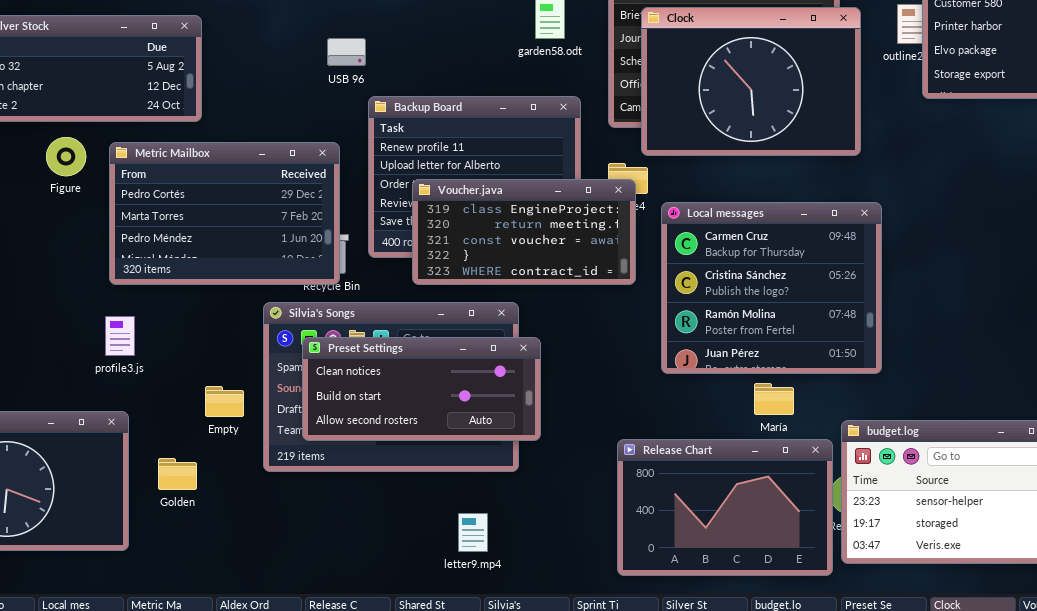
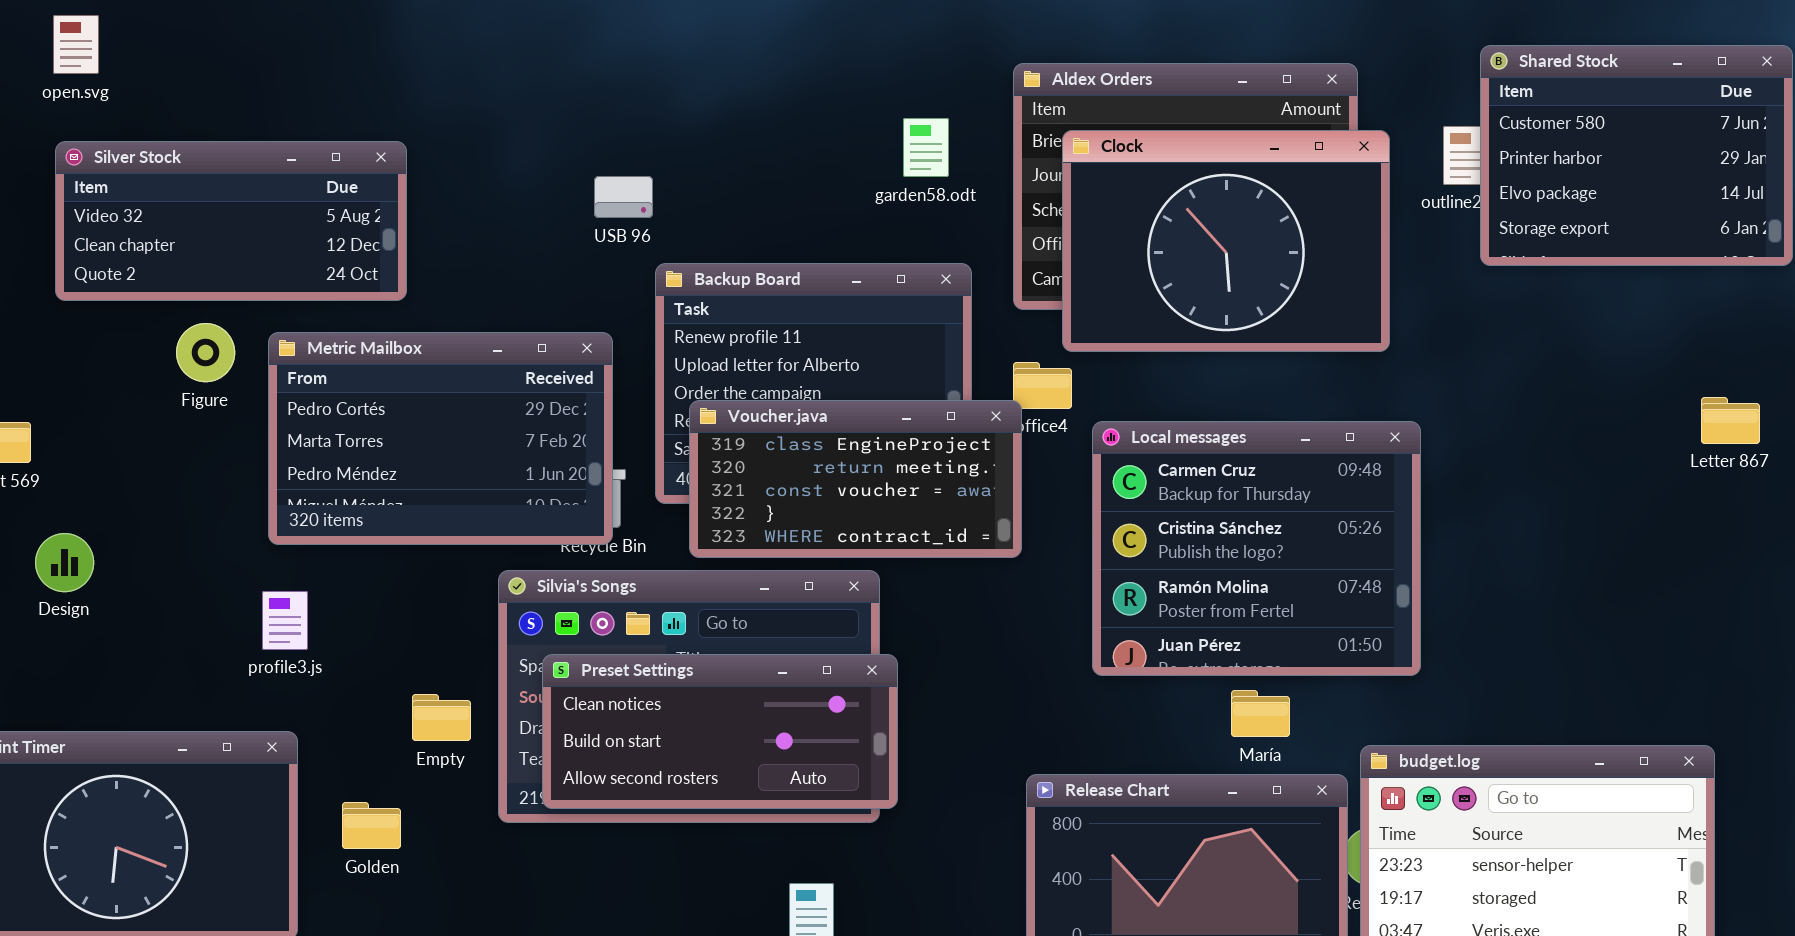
Voucher.java: [412,179,636,285] -> [689,400,1022,558], moved
Preset Settings: [302,337,541,441] -> [542,654,898,809], moved

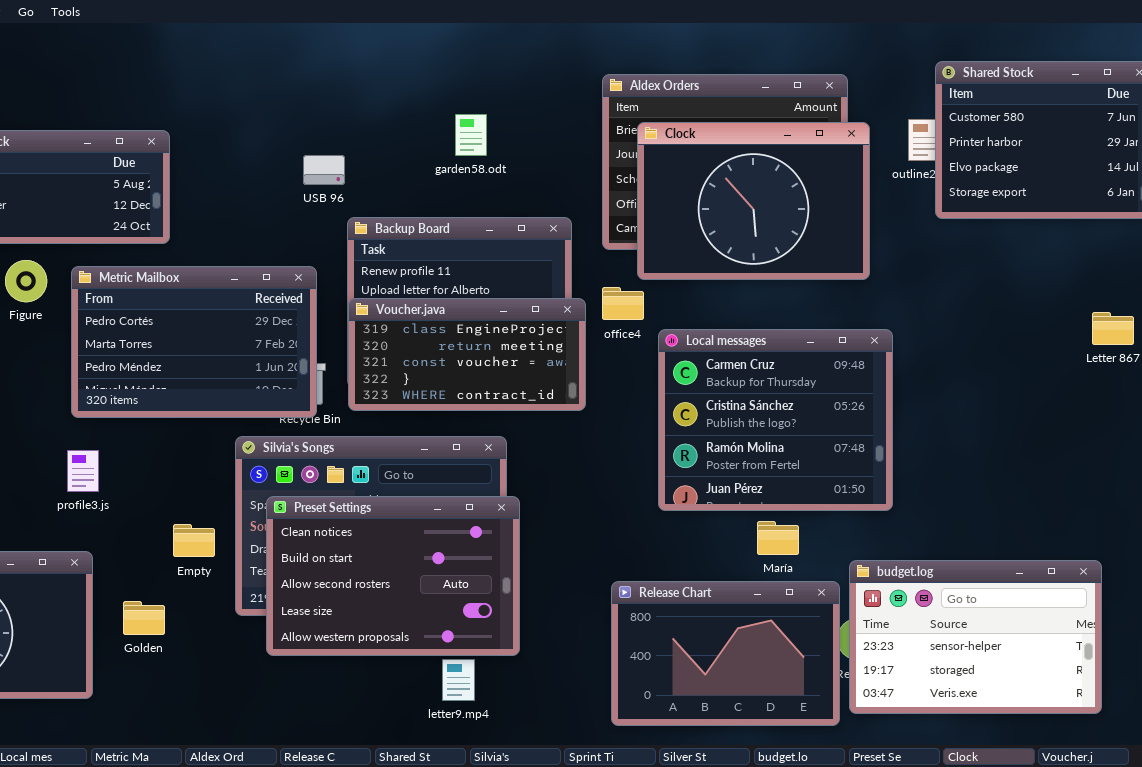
garden58.odt: [903,118,949,177] -> [455,114,487,156], moved
Voucher.java: [689,400,1022,558] -> [348,298,586,411], moved
Preset Settings: [542,654,898,809] -> [266,496,520,656], resized

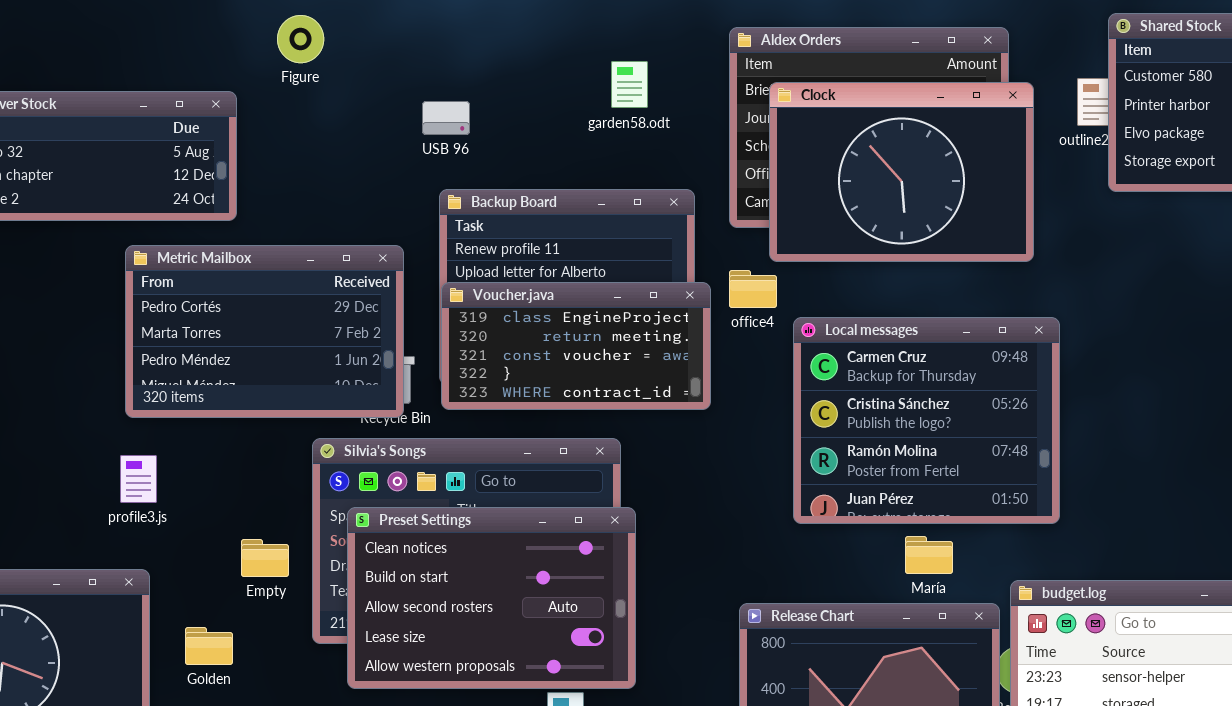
garden58.odt: [455,114,487,156] -> [611,61,648,108], moved
USB 96: [303,155,345,185] -> [422,101,470,135], moved
Figure: [5,260,47,302] -> [277,15,324,63], moved

